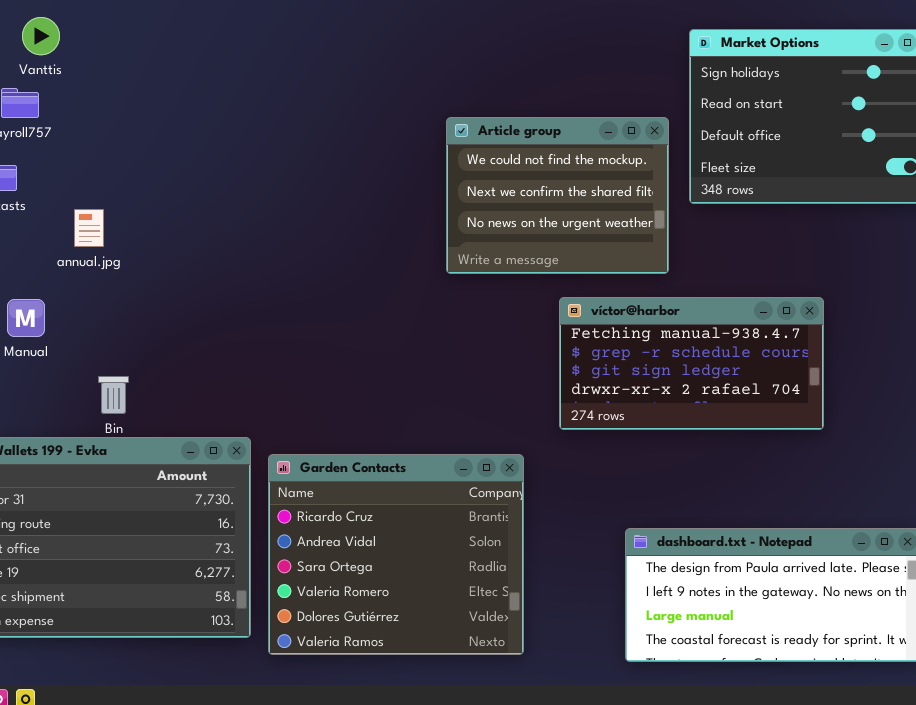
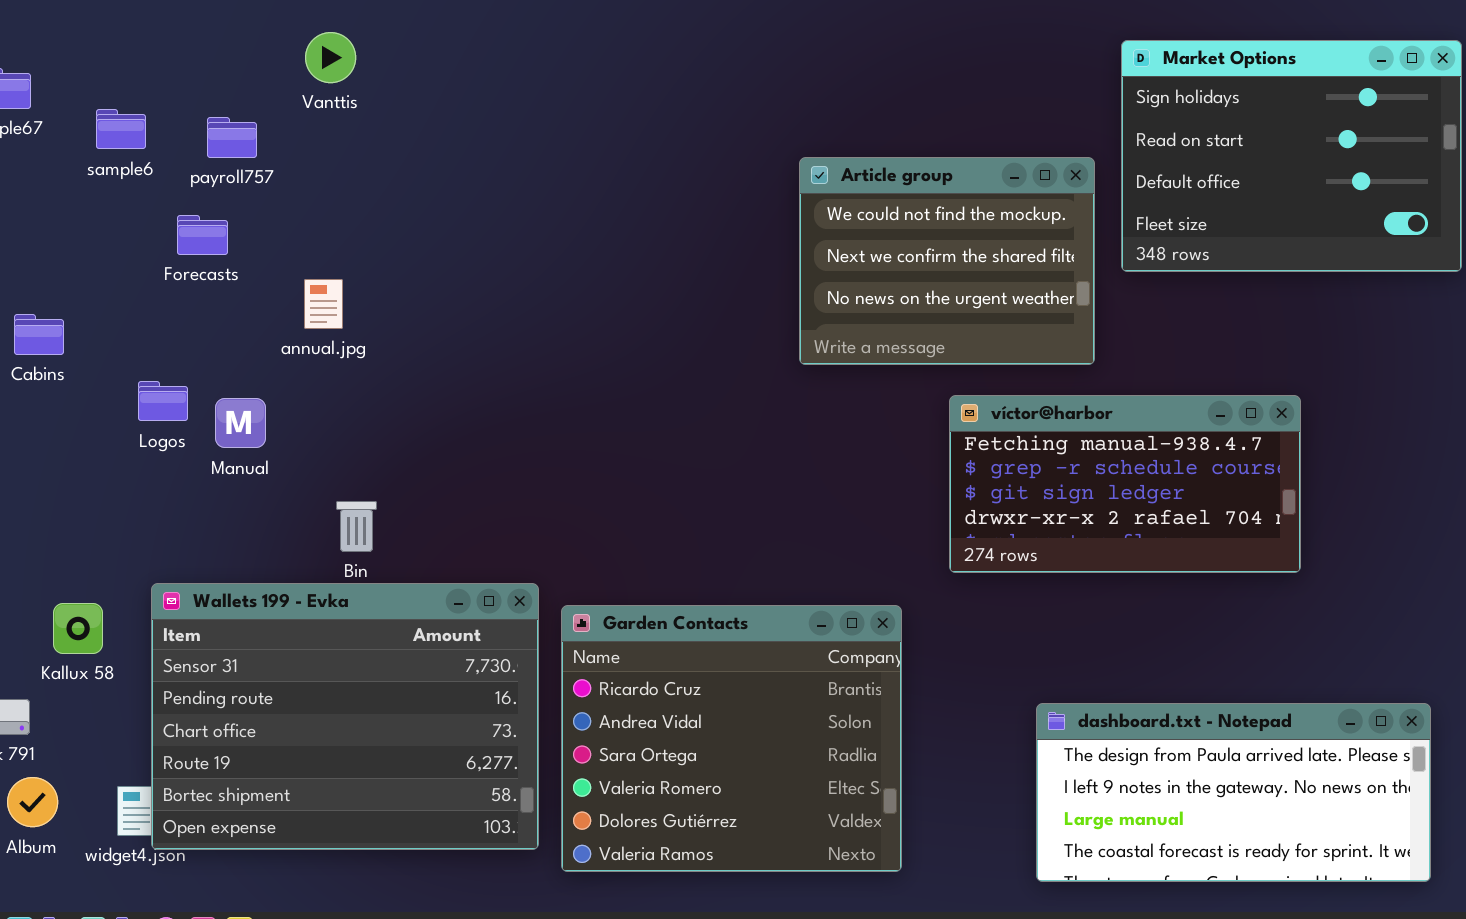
Vanttis: [22,17,60,55] -> [305,32,356,83], moved

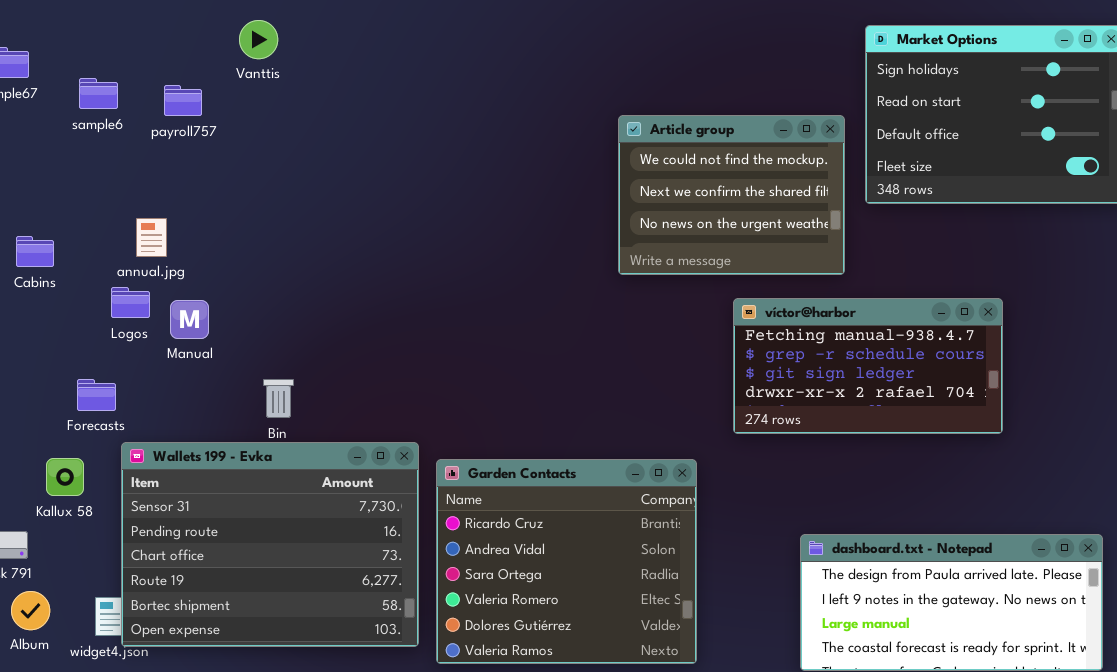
Forecasts: [177,215,228,255] -> [77,379,116,411], moved
annual.jpg: [304,279,343,329] -> [136,218,167,257], moved

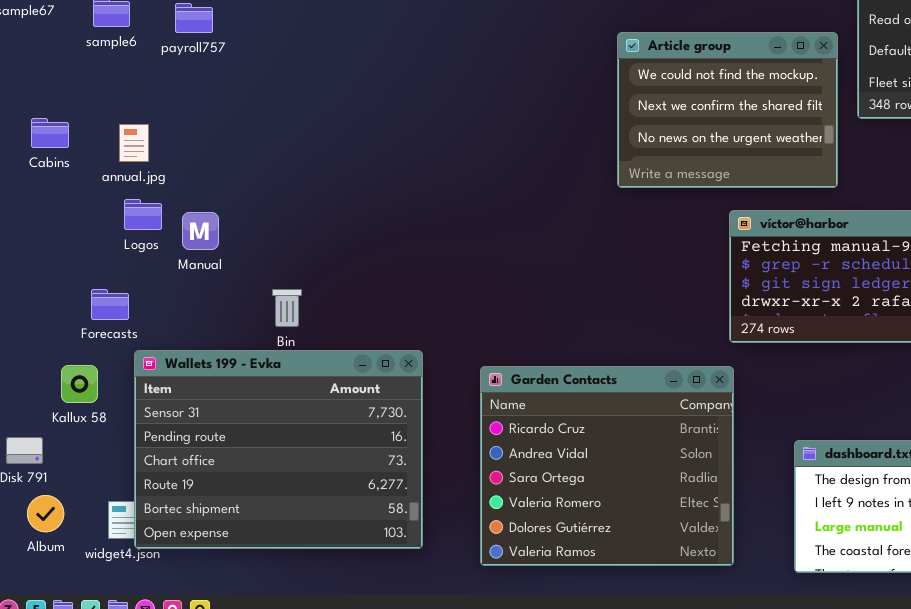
annual.jpg: [136,218,167,257] -> [119,124,149,162], moved
Cabins: [16,236,54,267] -> [31,118,69,148], moved
Garden Contacts: [436,459,697,664] -> [480,366,734,566], moved

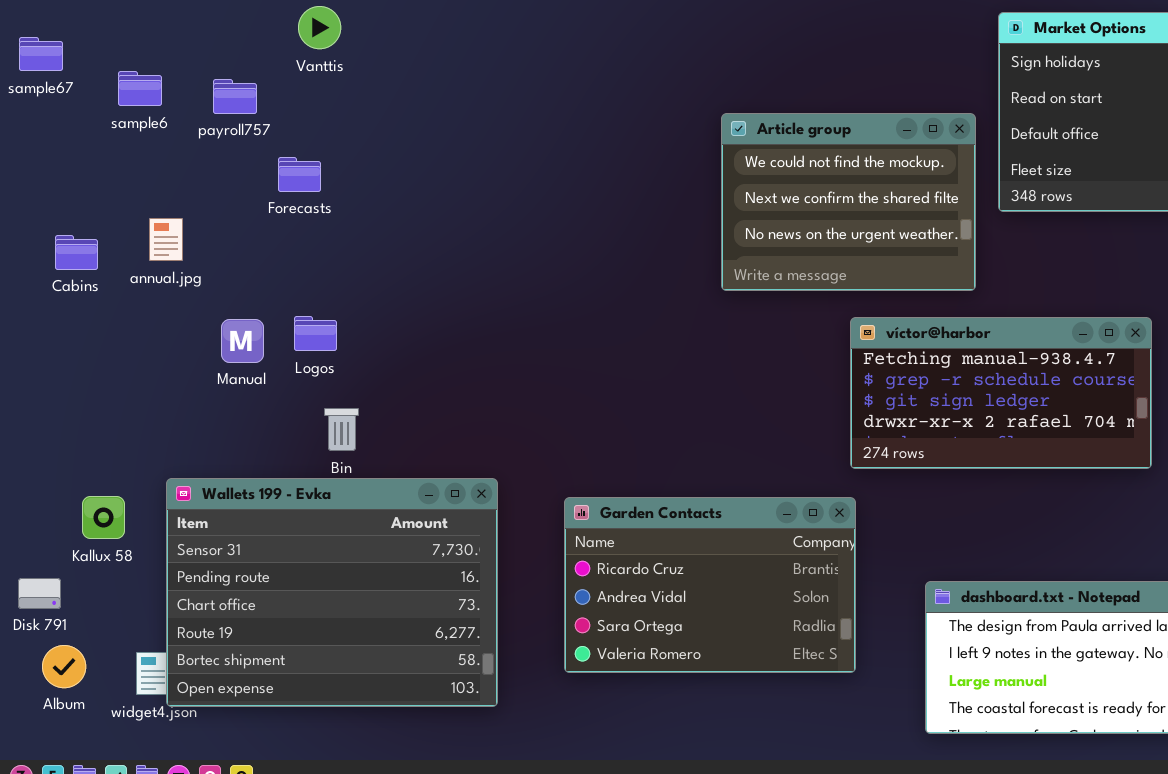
Cabins: [31,118,69,148] -> [55,235,98,270], moved
Logos: [124,199,162,230] -> [294,316,337,351], moved
Forecasts: [91,289,129,320] -> [278,157,321,192], moved
Garden Contacts: [480,366,734,566] -> [564,497,856,673], resized

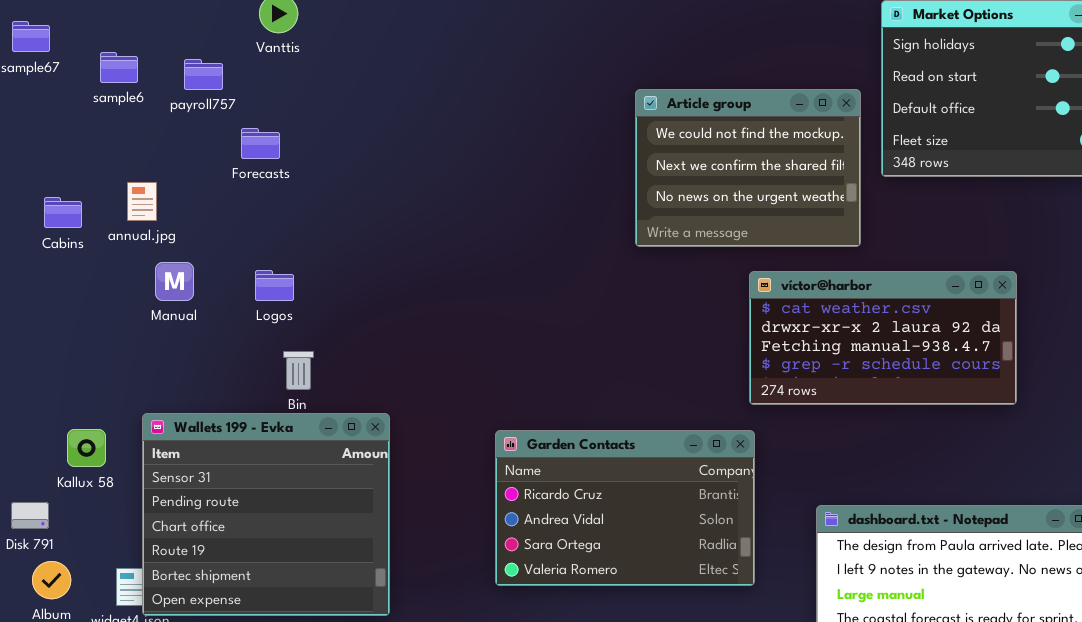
víctor@harbor: [850,317,1152,469] -> [749,271,1017,405], scrolled up 2 rows
Manual: [221,319,264,363] -> [155,262,194,301], moved
Wallets 199 - Evka: [166,478,498,707] -> [142,413,390,616], resized

